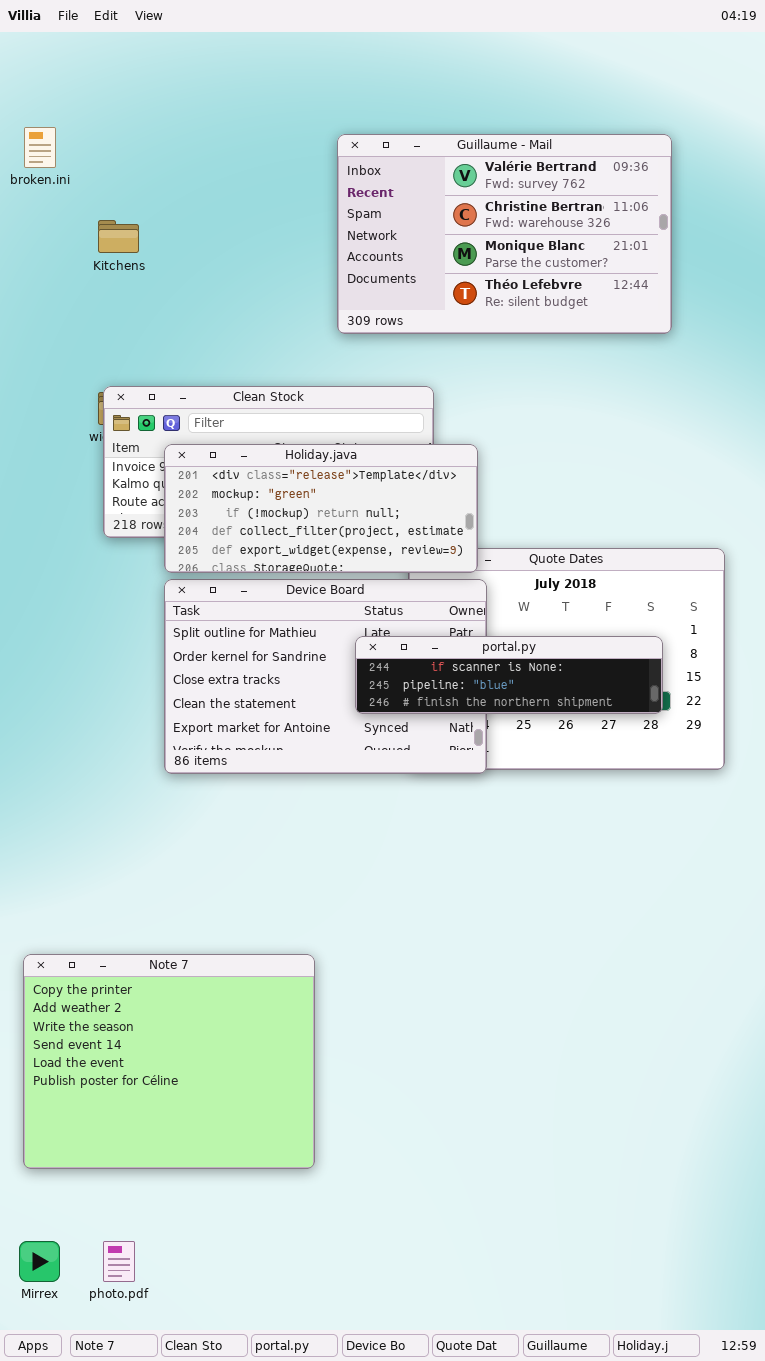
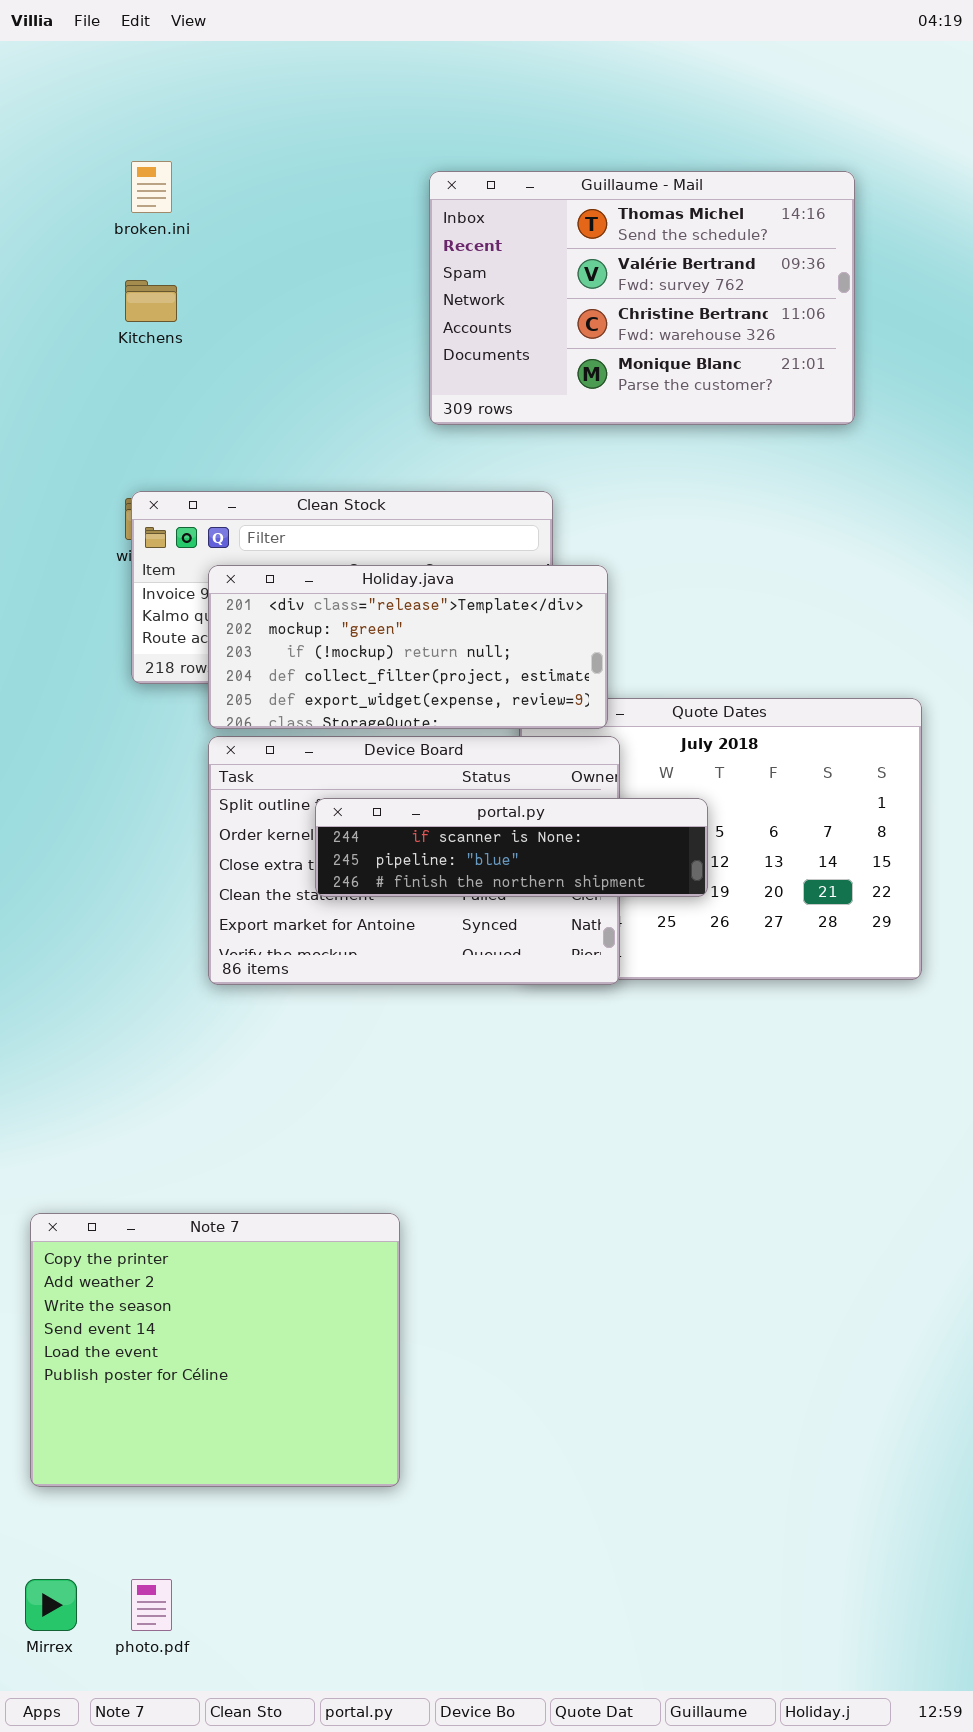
broken.ini: [24,127,56,168] -> [131,161,172,213], moved
Guillaume - Mail: [337,134,672,334] -> [429,171,855,425], scrolled up 1 row
portal.py: [355,636,663,714] -> [315,798,708,897], moved

